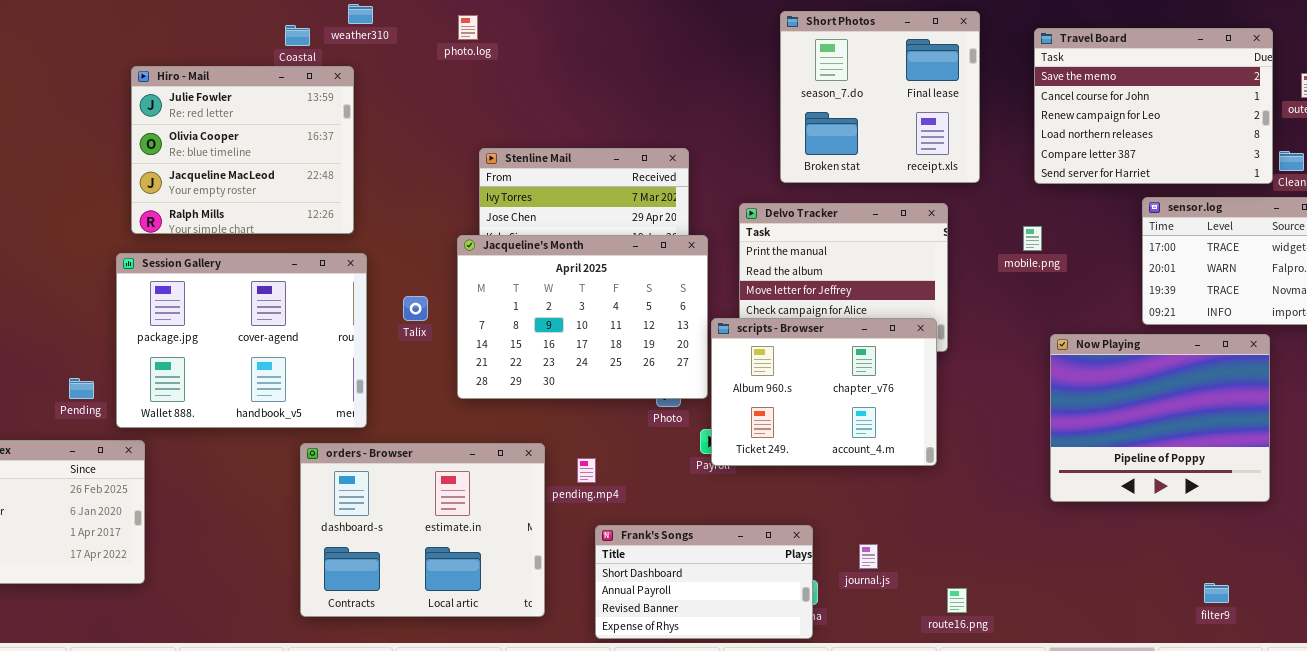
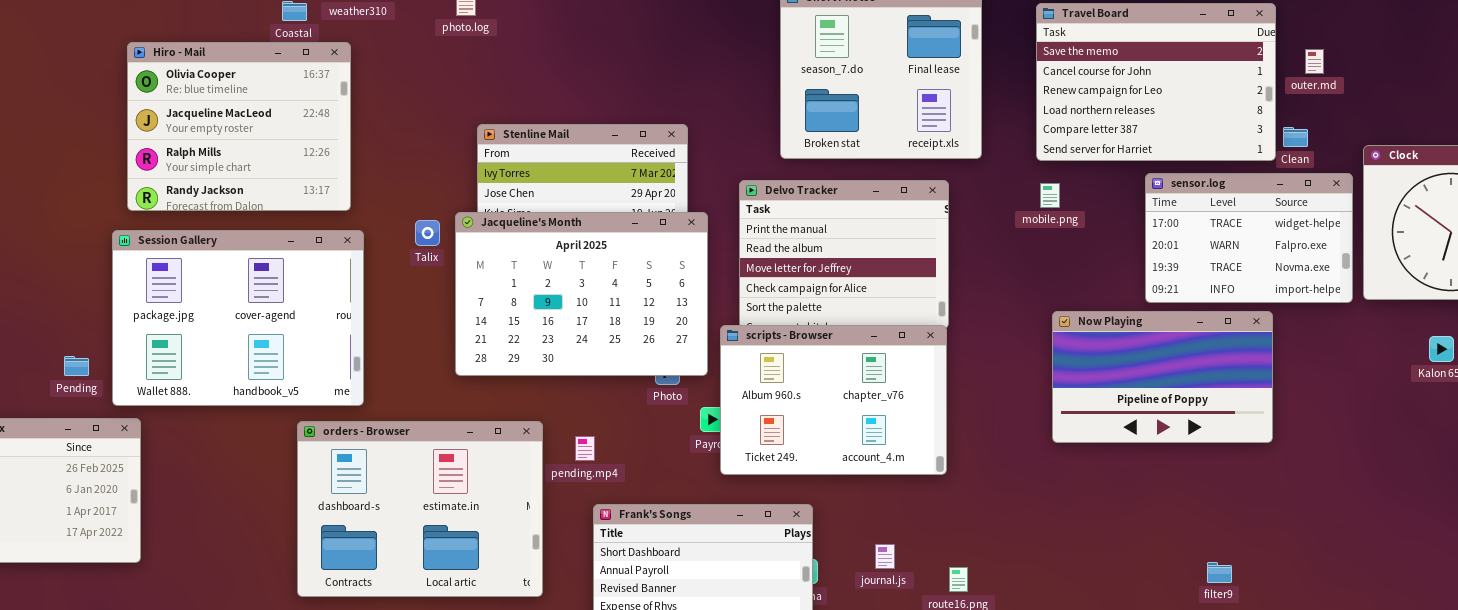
Hiro - Mail: [131,66,354,234] -> [127,42,351,211], scrolled down 1 row
mobile.png: [1023,226,1042,251] -> [1040,183,1060,208], moved
Talix: [403,296,428,321] -> [415,220,440,246], moved
scripts - Browser: [711,318,937,466] -> [720,325,947,475], moved
Now Playing: [1050,334,1270,502] -> [1052,311,1273,443], resized
journal.js: [859,544,878,569] -> [875,544,895,569], moved

